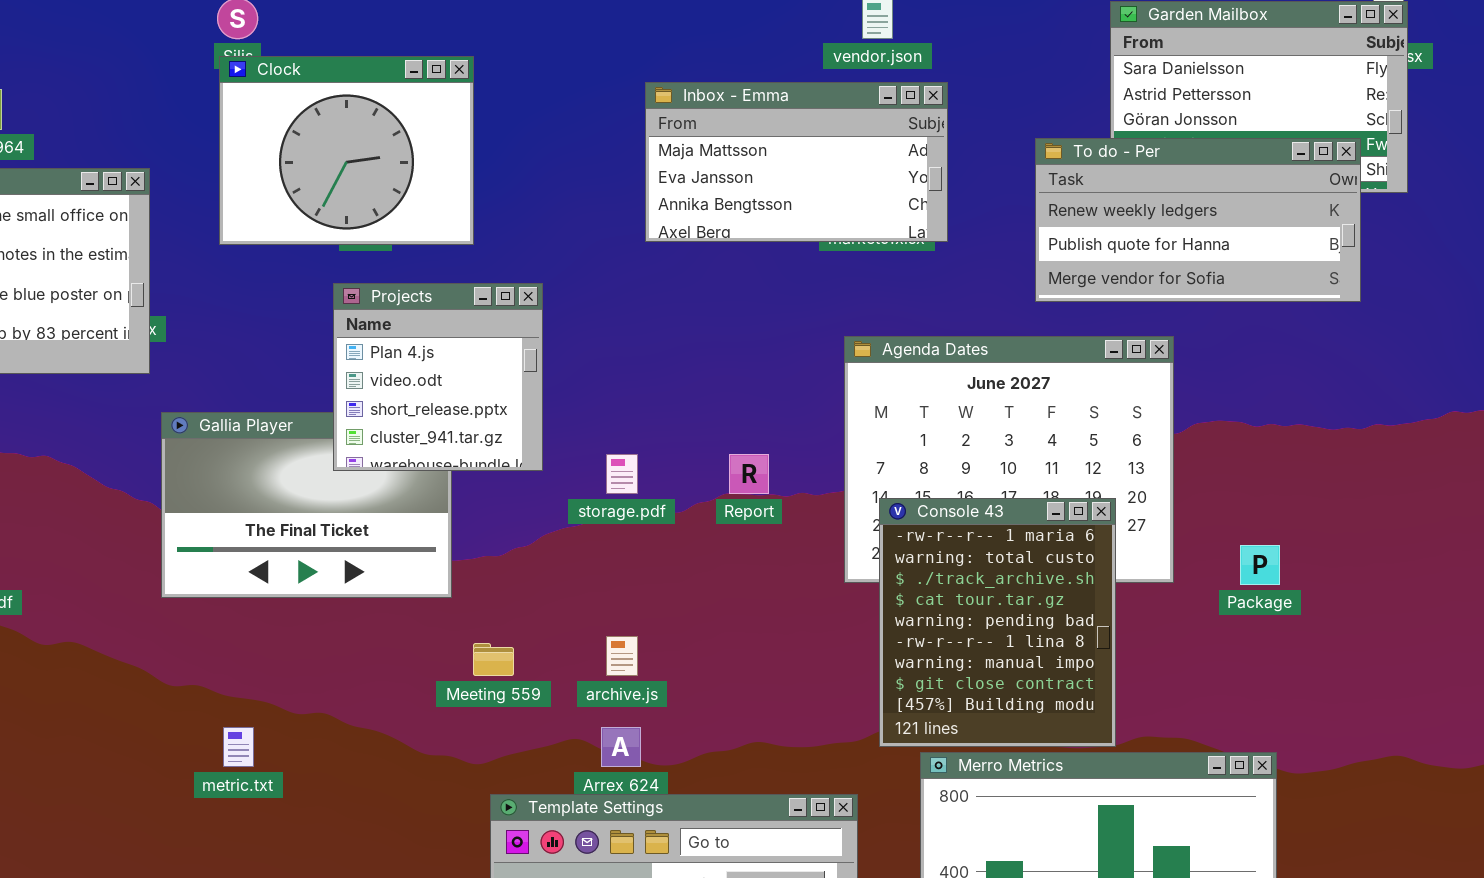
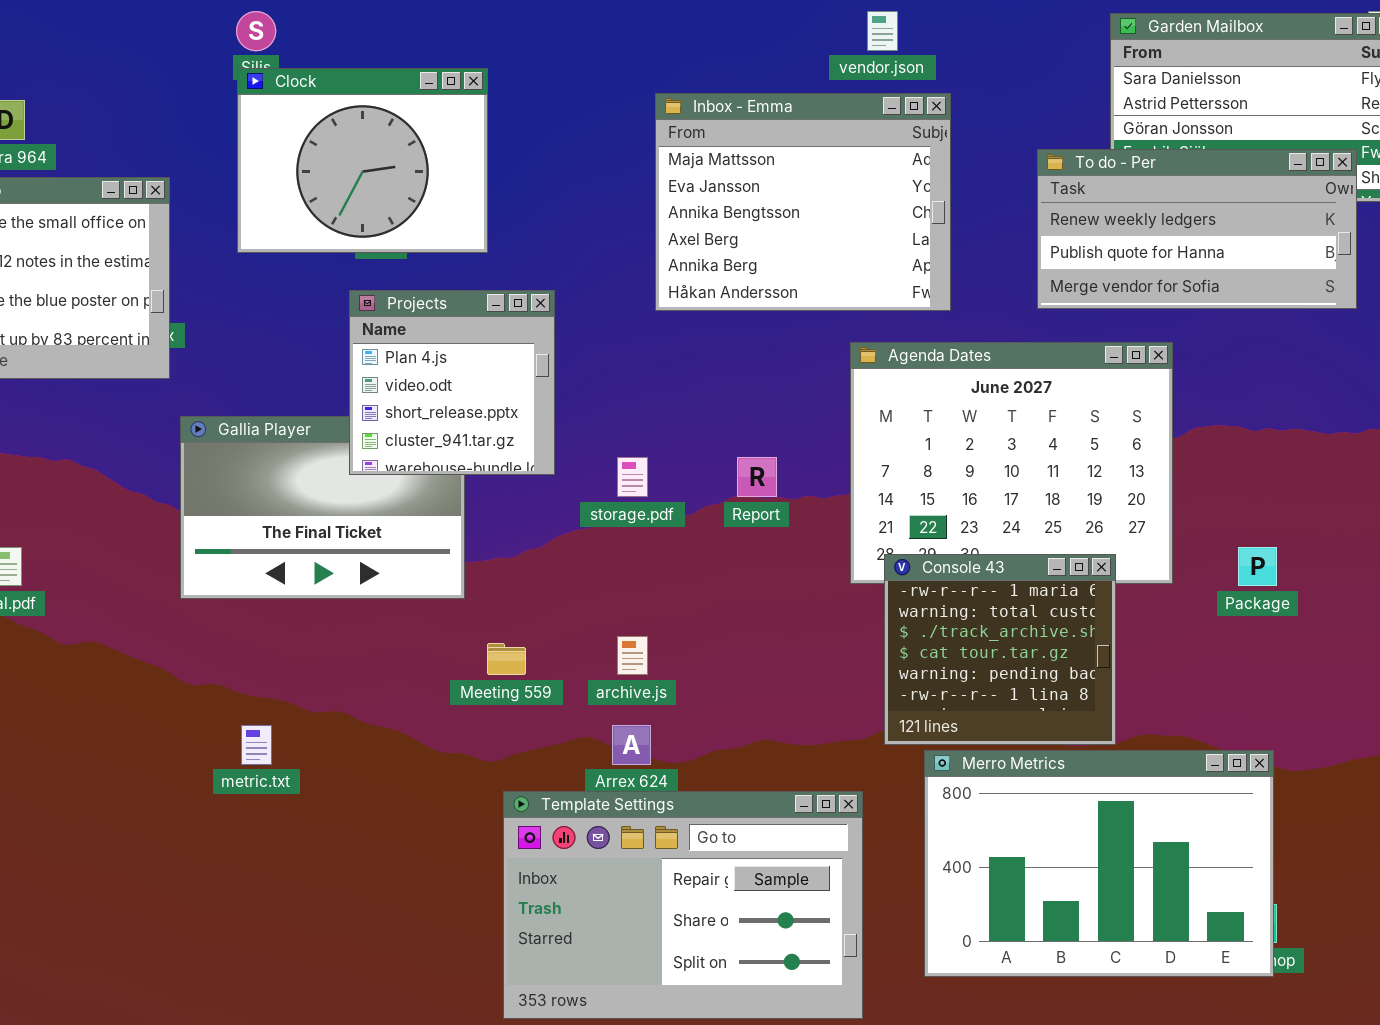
Inbox - Emma: [645,82,948,242] -> [655,93,951,311], resized
Console 43: [879,498,1116,747] -> [884,554,1116,745], resized

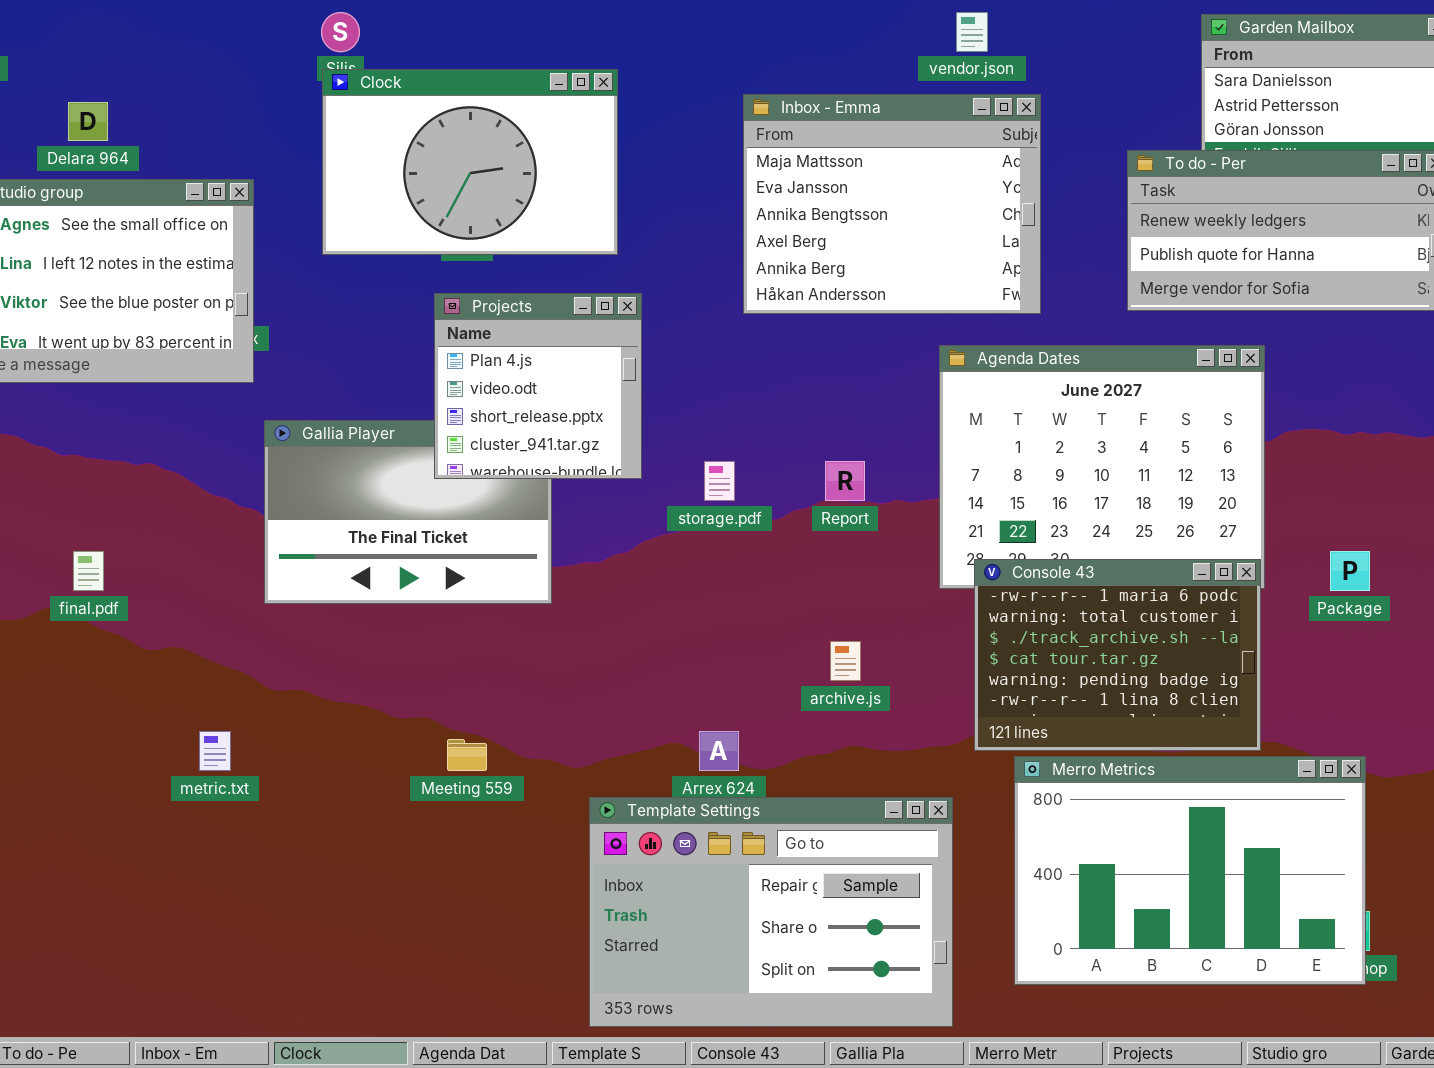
Clock: [237,68,488,253] -> [322,69,618,255], resized
Console 43: [884,554,1116,745] -> [974,559,1261,751], resized
archive.js: [617,636,648,675] -> [830,641,861,681], moved
Meeting 559: [487,643,526,675] -> [447,739,487,771], moved
metric.txt: [241,725,272,765] -> [199,731,231,771], moved

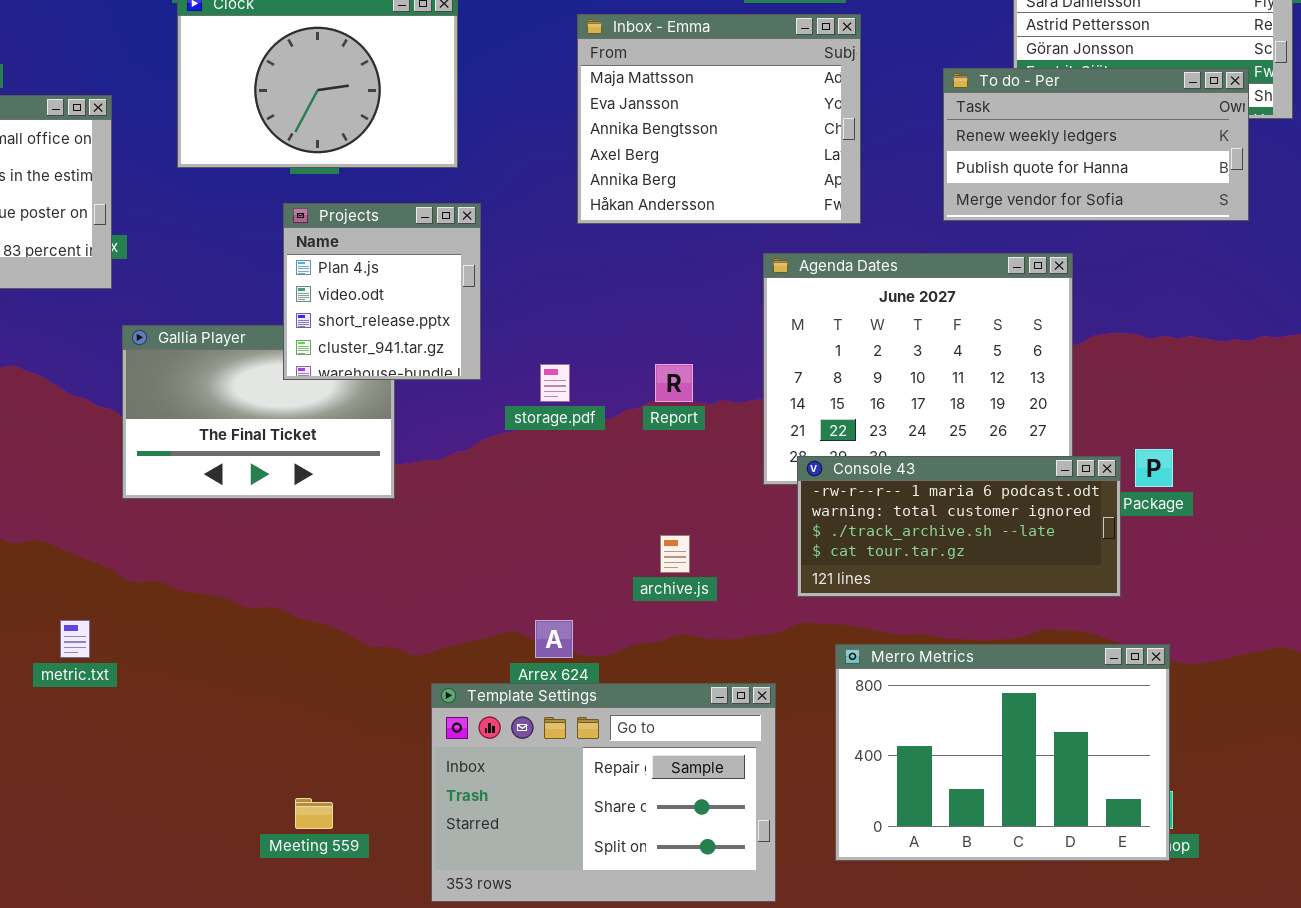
Console 43: [974,559,1261,751] -> [797,456,1121,597], resized
Meeting 559: [447,739,487,771] -> [295,798,333,829], moved

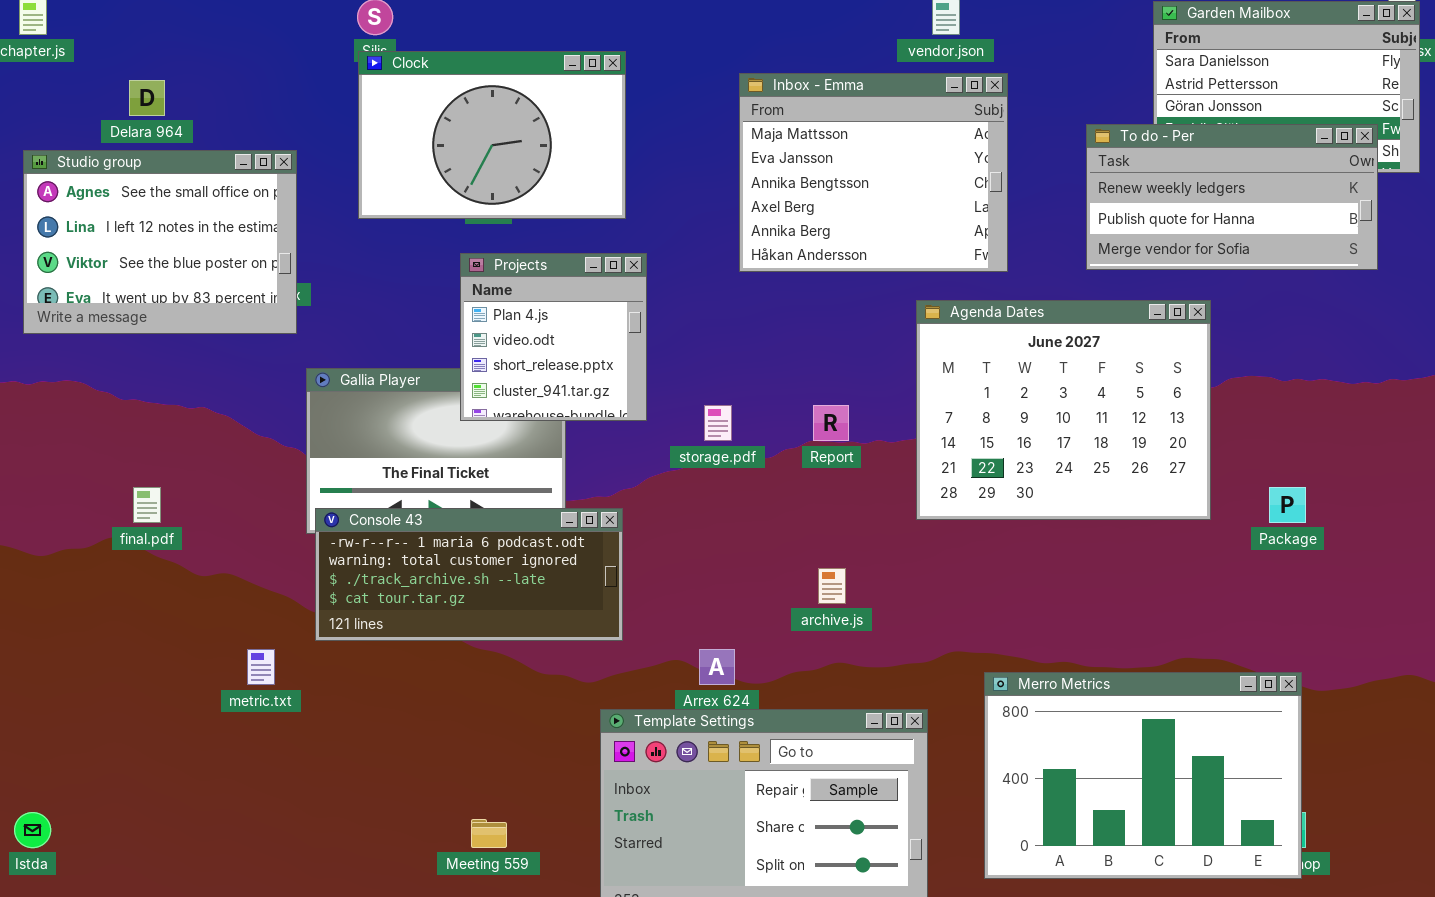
Console 43: [797,456,1121,597] -> [315,508,623,641], moved

